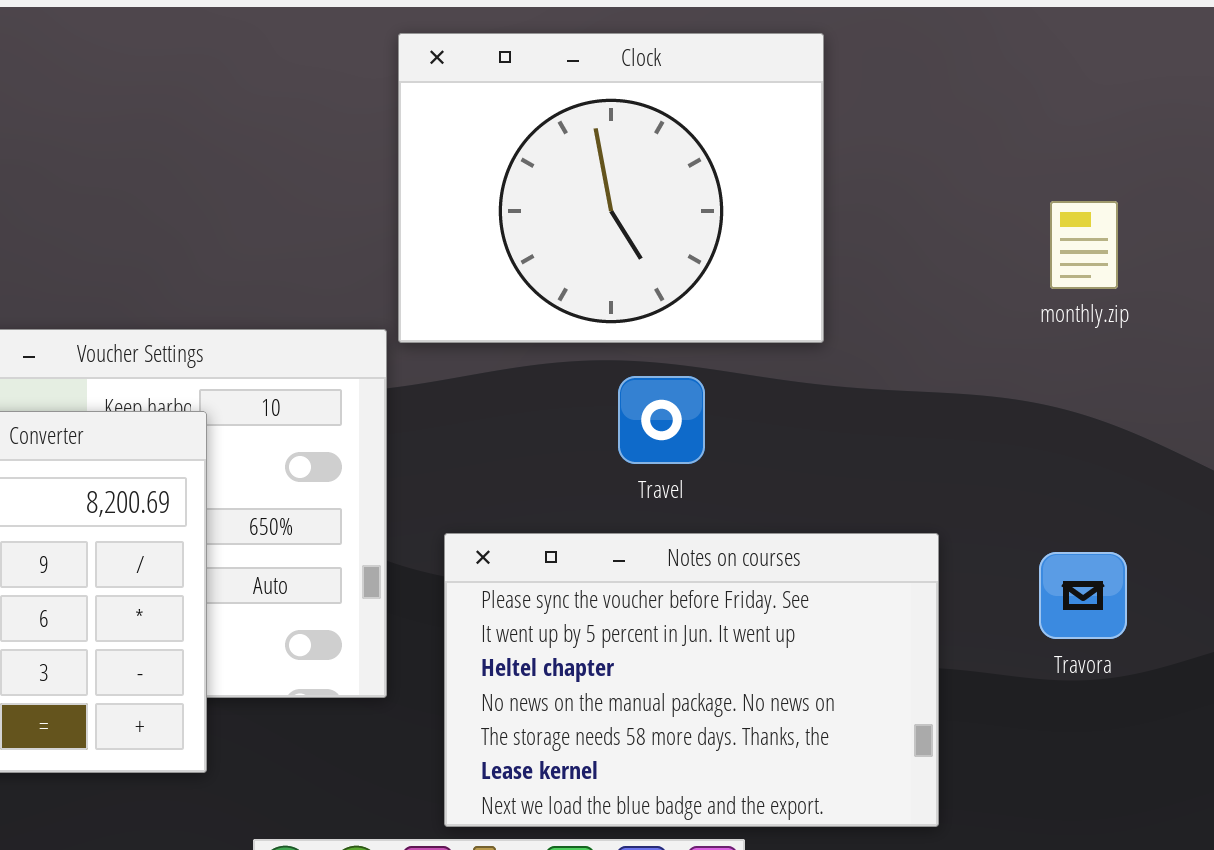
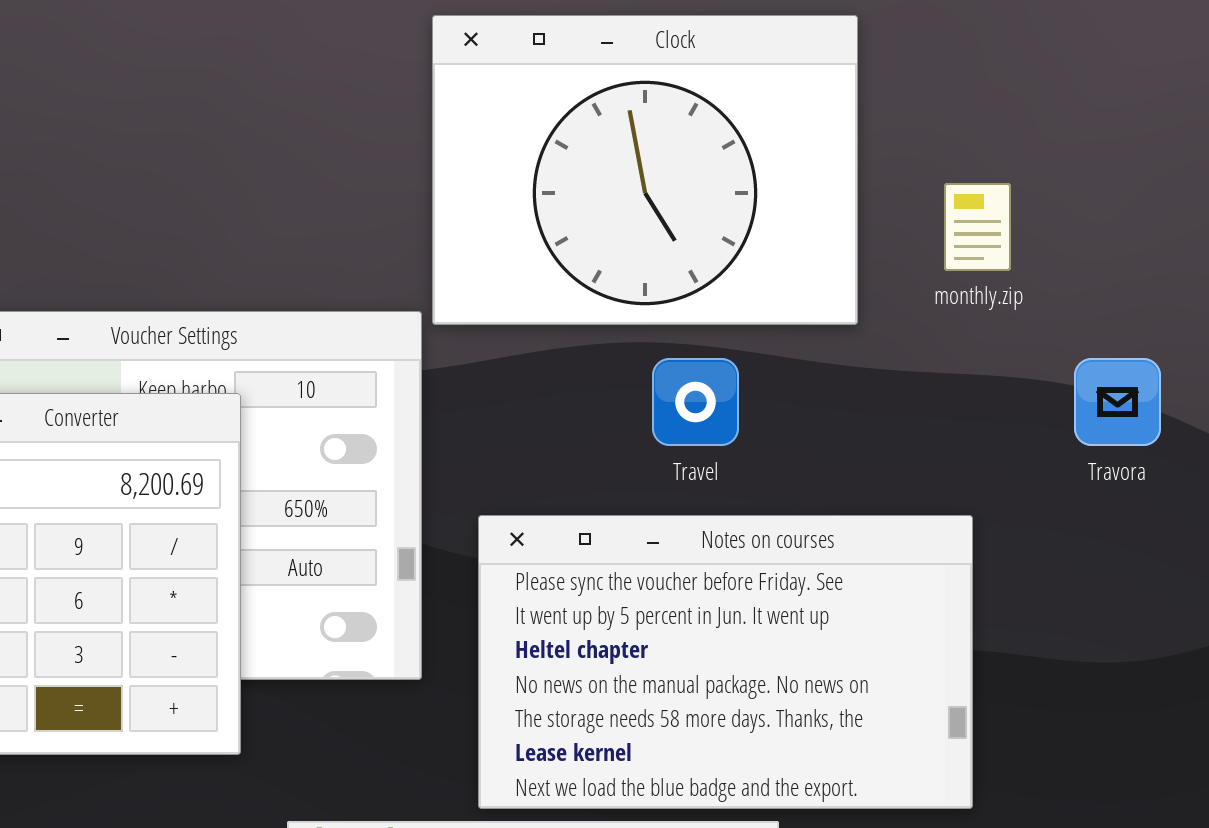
monthly.zip: [1050,201,1118,289] -> [944,183,1011,271], moved
Travora: [1039,552,1127,639] -> [1074,358,1161,446], moved

